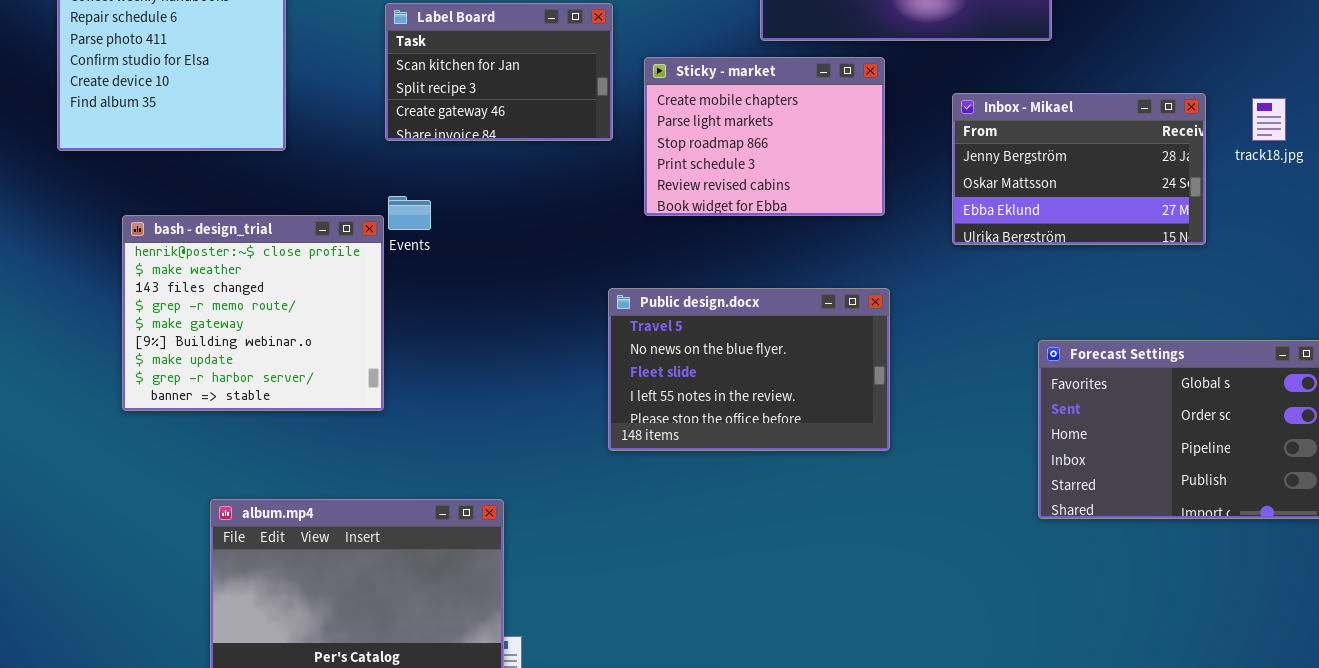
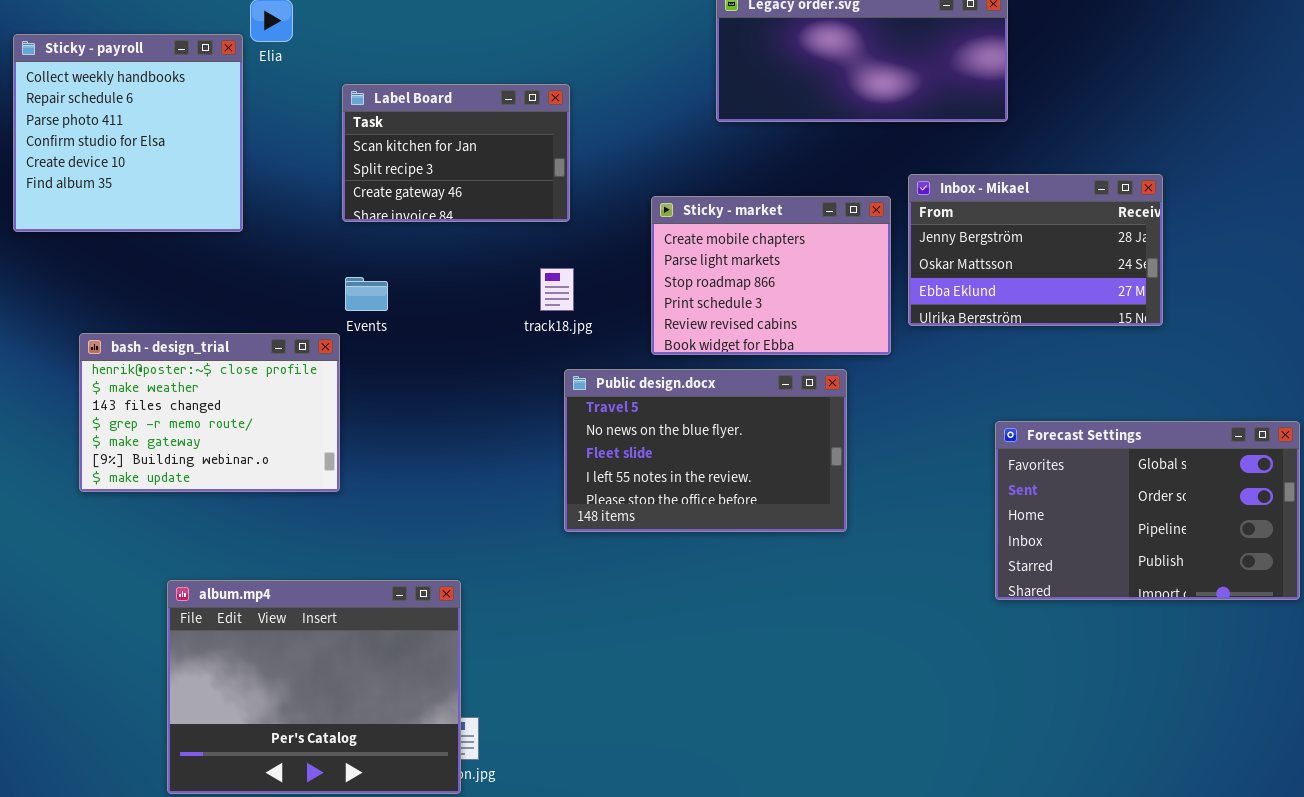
Sticky - market: [644,57,885,216] -> [651,196,891,355], moved
track18.jpg: [1252,98,1286,141] -> [540,268,574,311], moved
bash - design_trial: [122,215,384,411] -> [79,333,340,492], resized

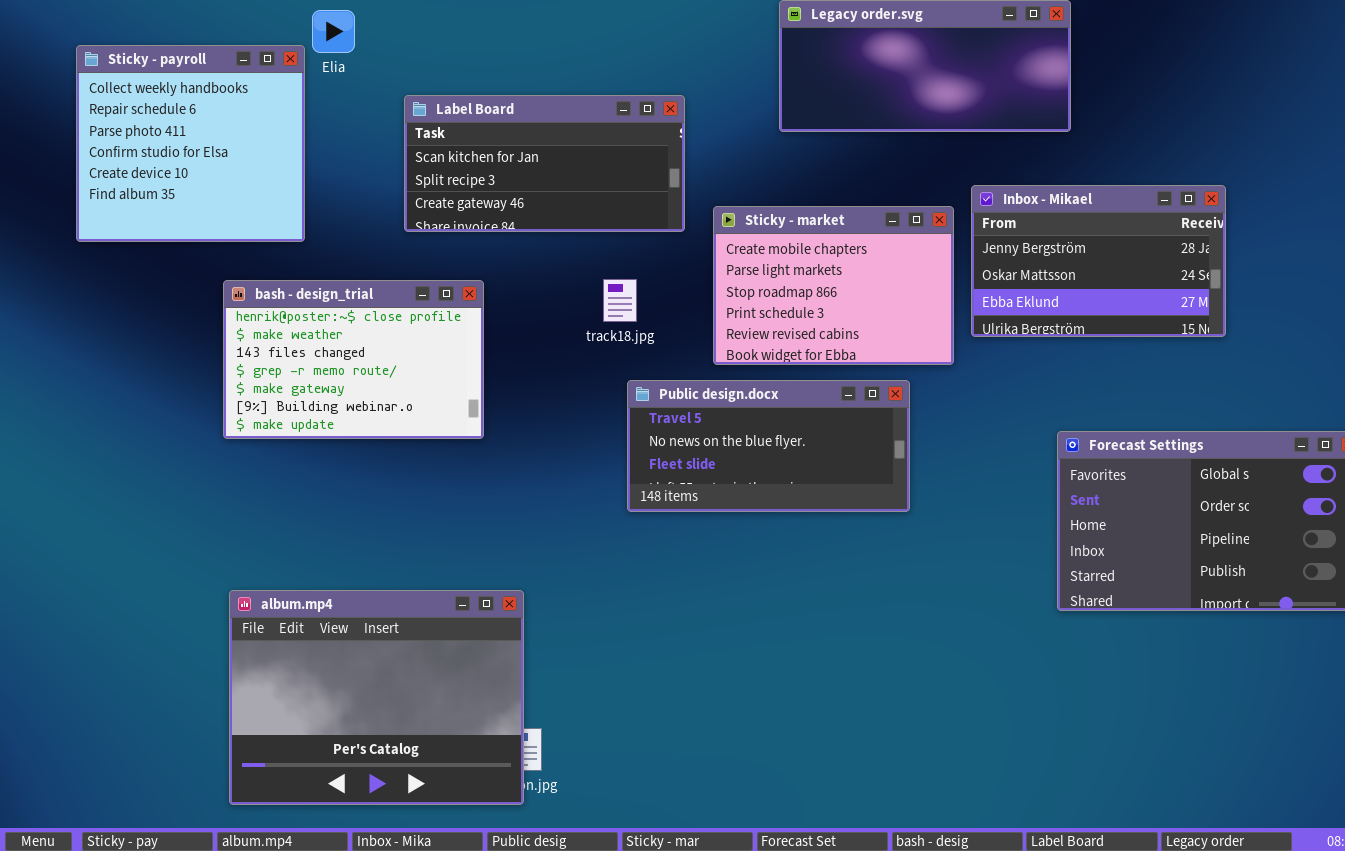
Label Board: [342,84,570,222] -> [404,95,685,232], resized
bash - design_trial: [79,333,340,492] -> [223,280,484,439], moved
Public design.docx: [564,369,847,532] -> [627,380,910,512], resized

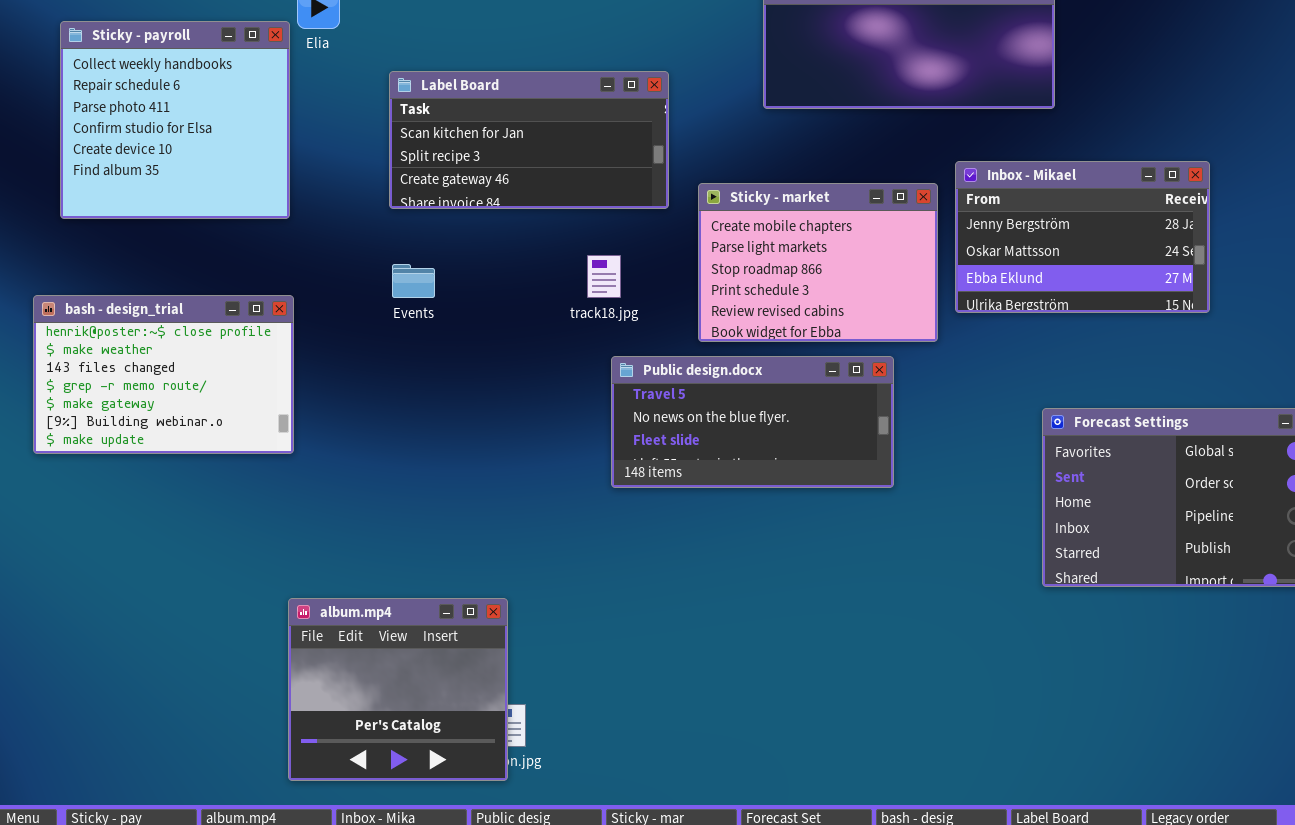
bash - design_trial: [223,280,484,439] -> [33,295,294,454], moved
album.mp4: [229,590,524,805] -> [288,598,508,781], resized

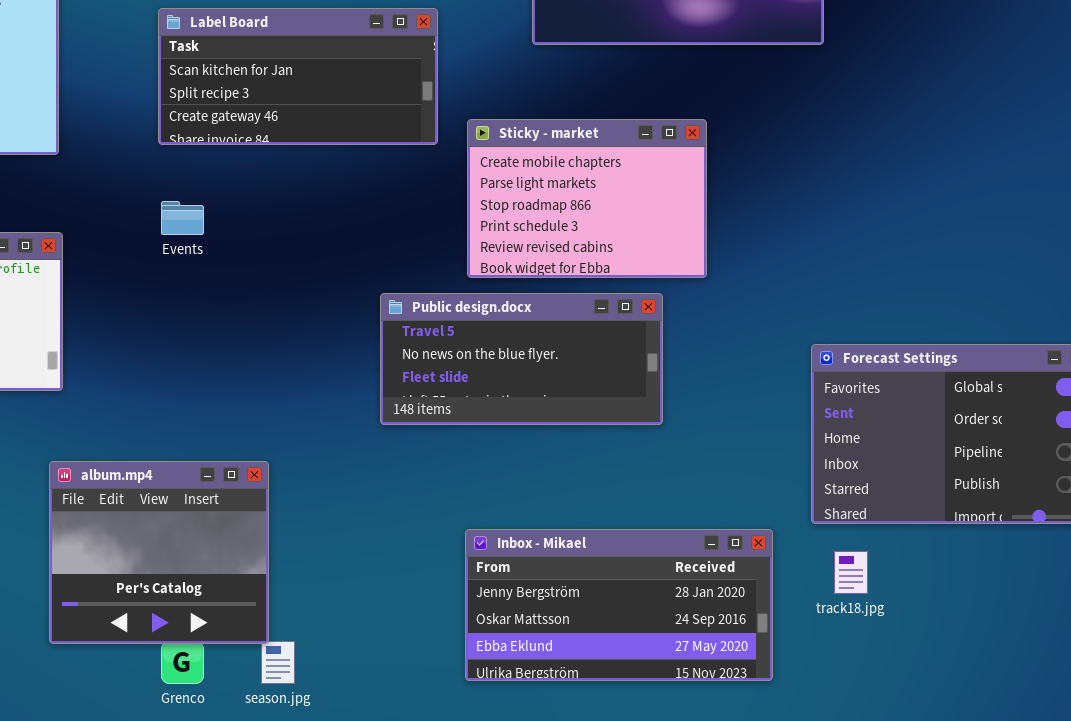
Inbox - Mikael: [955,161,1210,313] -> [465,529,773,681], moved, resized
track18.jpg: [587,255,621,298] -> [834,551,868,594], moved
album.mp4: [288,598,508,781] -> [49,461,269,644], moved

